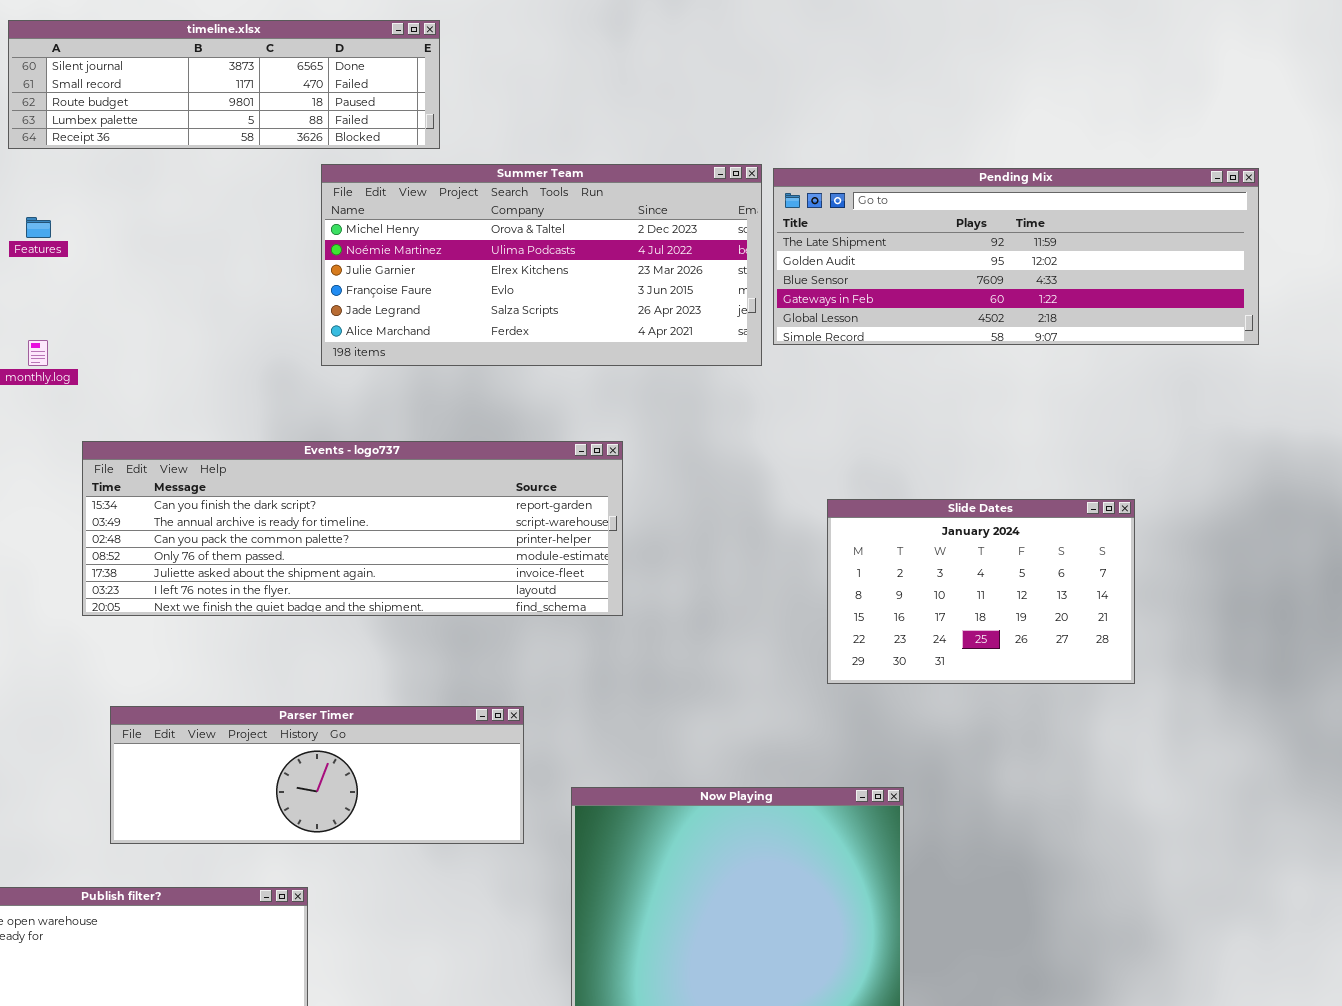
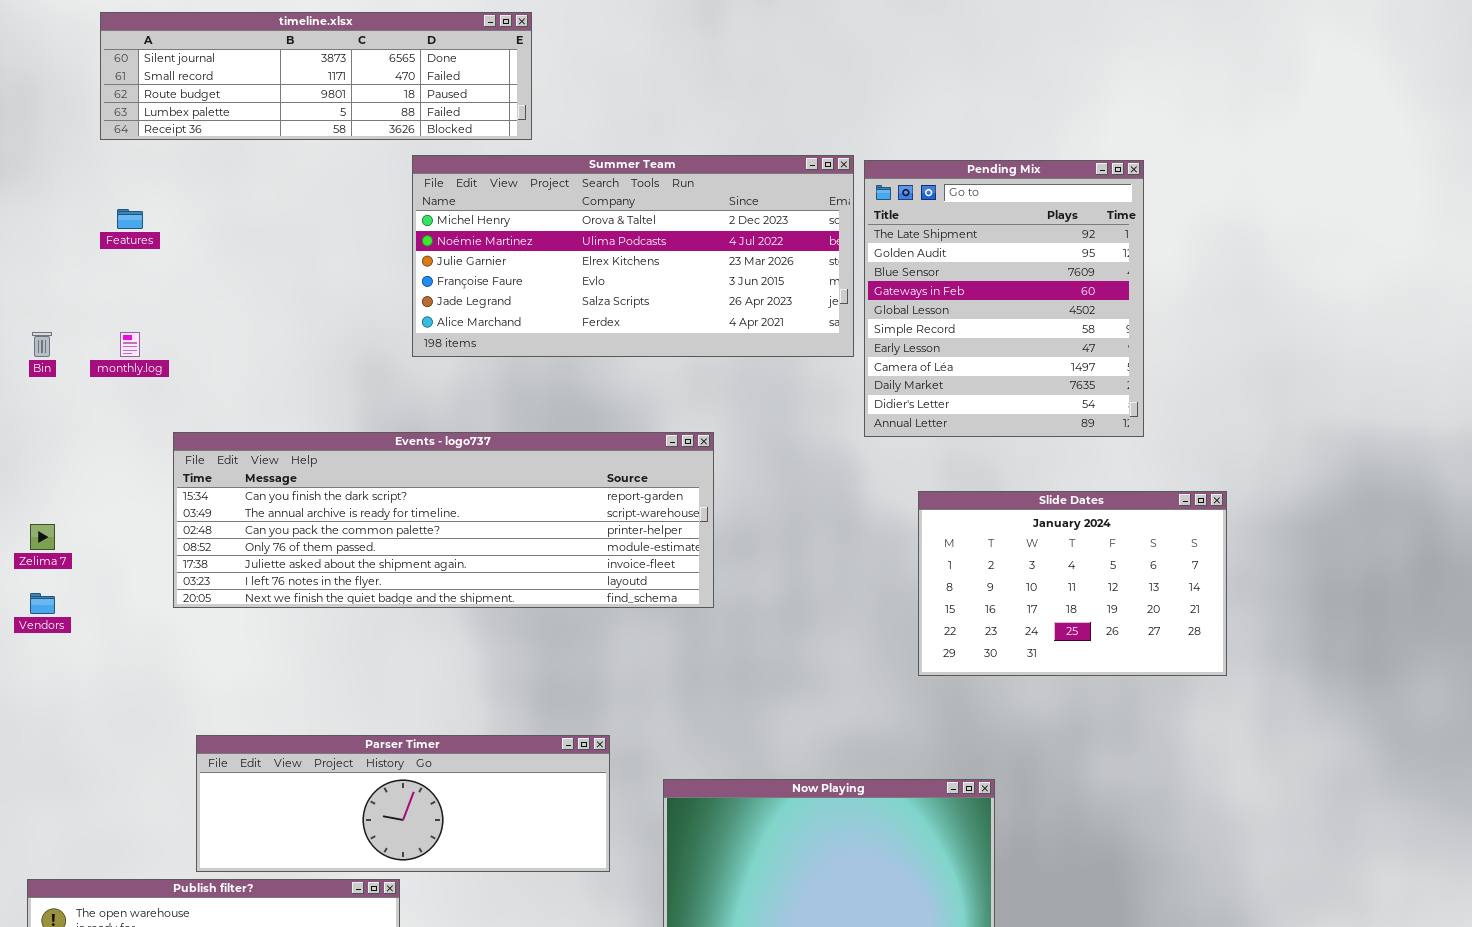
Pending Mix: [773,168,1259,345] -> [864,160,1144,437], resized
Parser Timer: [110,706,524,844] -> [196,735,610,872], moved

